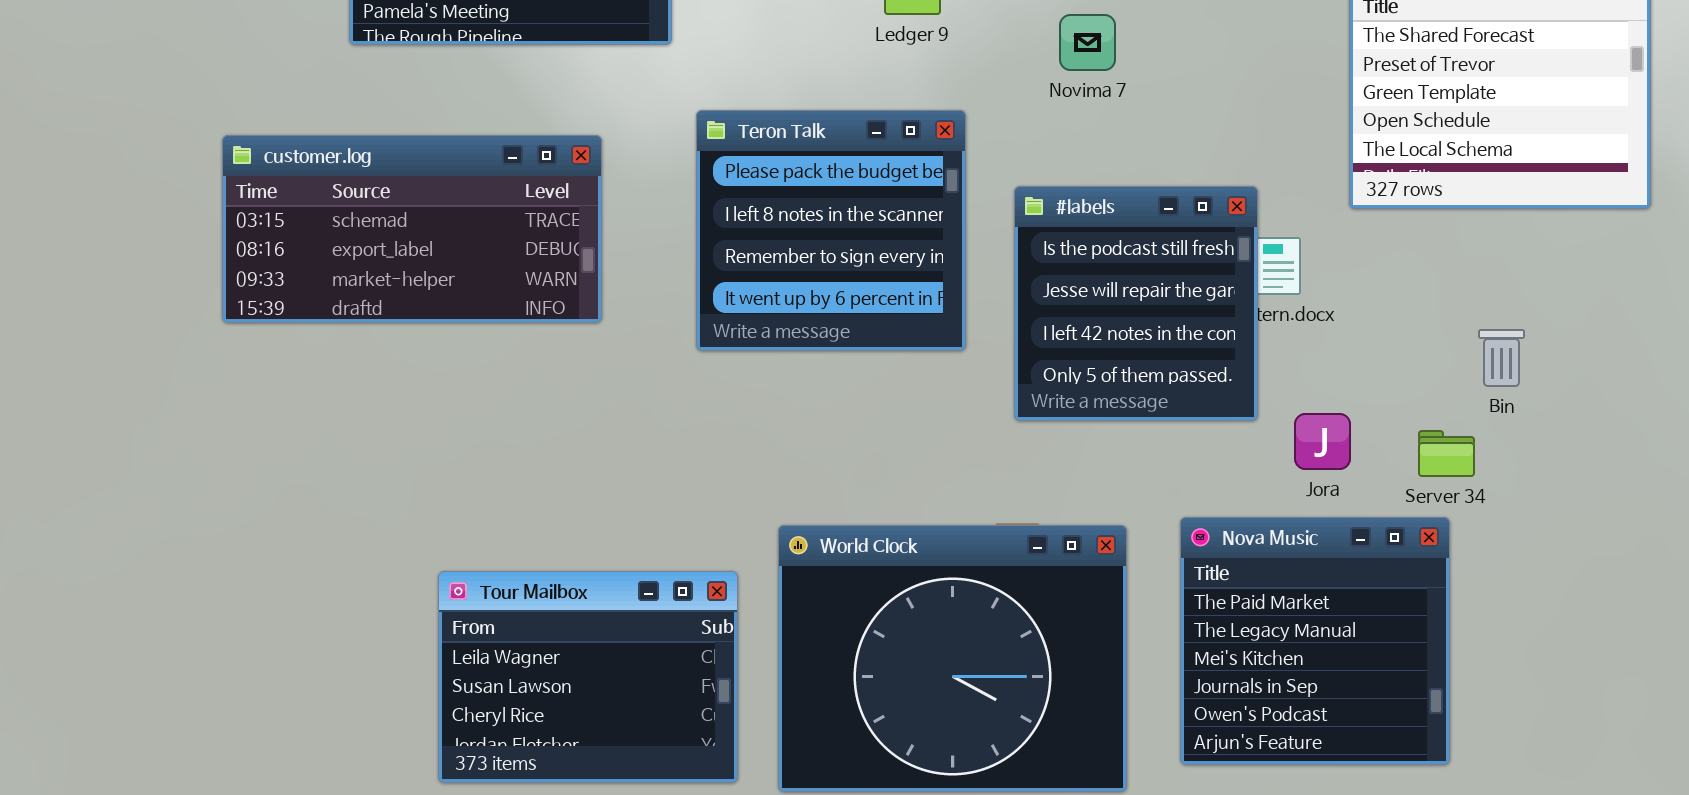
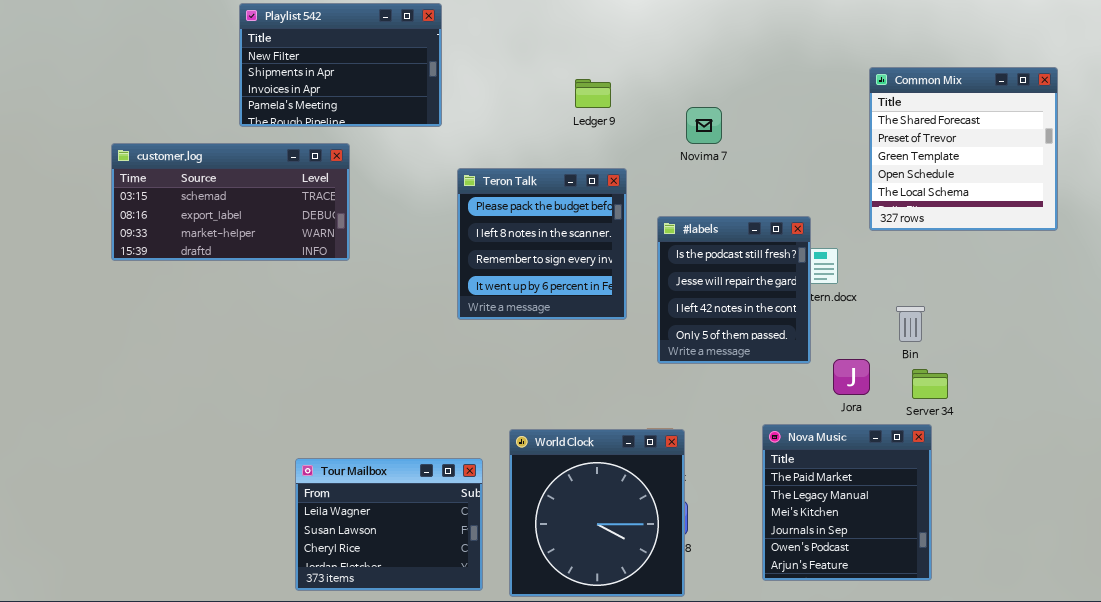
customer.log: [222,135,602,323] -> [111,143,350,261], moved
Bin: [1478,329,1525,387] -> [896,306,925,342], moved
World Clock: [778,525,1127,792] -> [509,429,685,597], resized

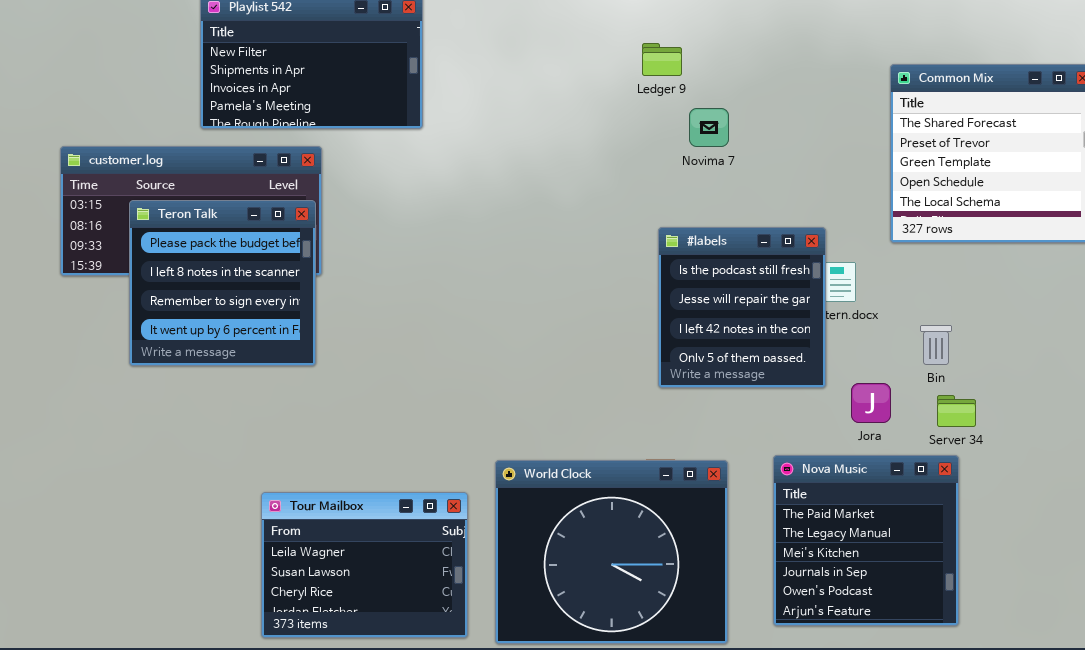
Ledger 9: [575,79,611,108] -> [642,43,682,76], moved
Teron Talk: [457,168,627,320] -> [129,200,316,366], moved
World Clock: [509,429,685,597] -> [495,460,728,644], resized

